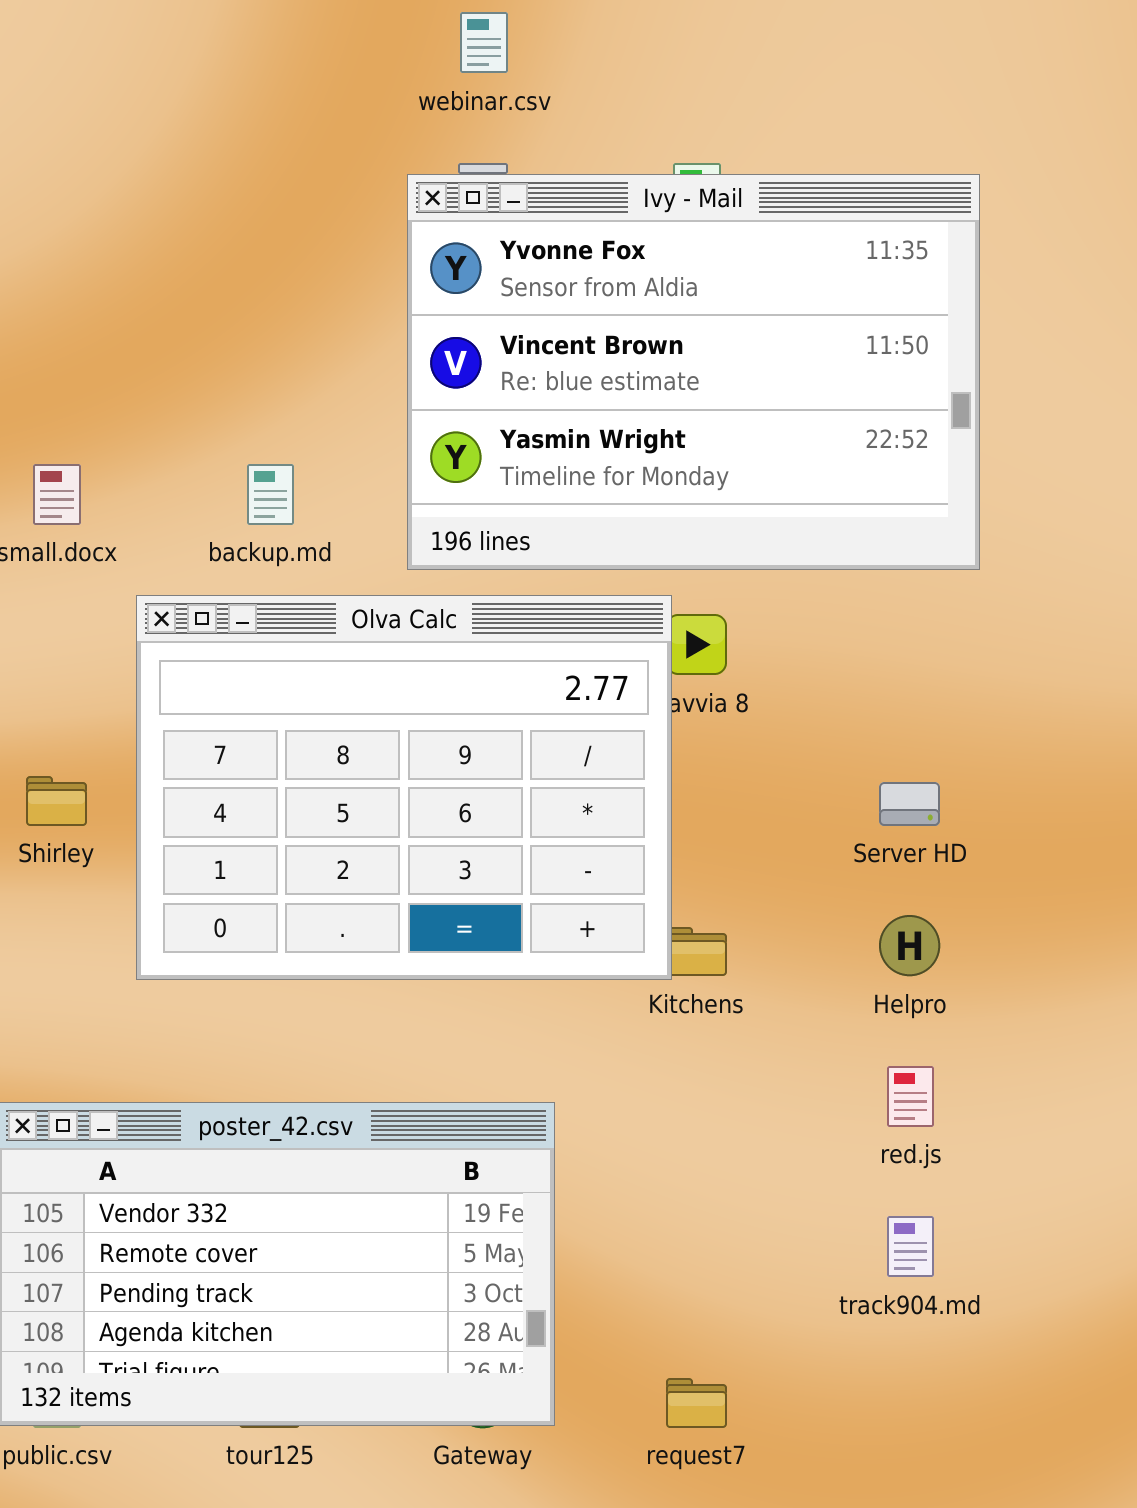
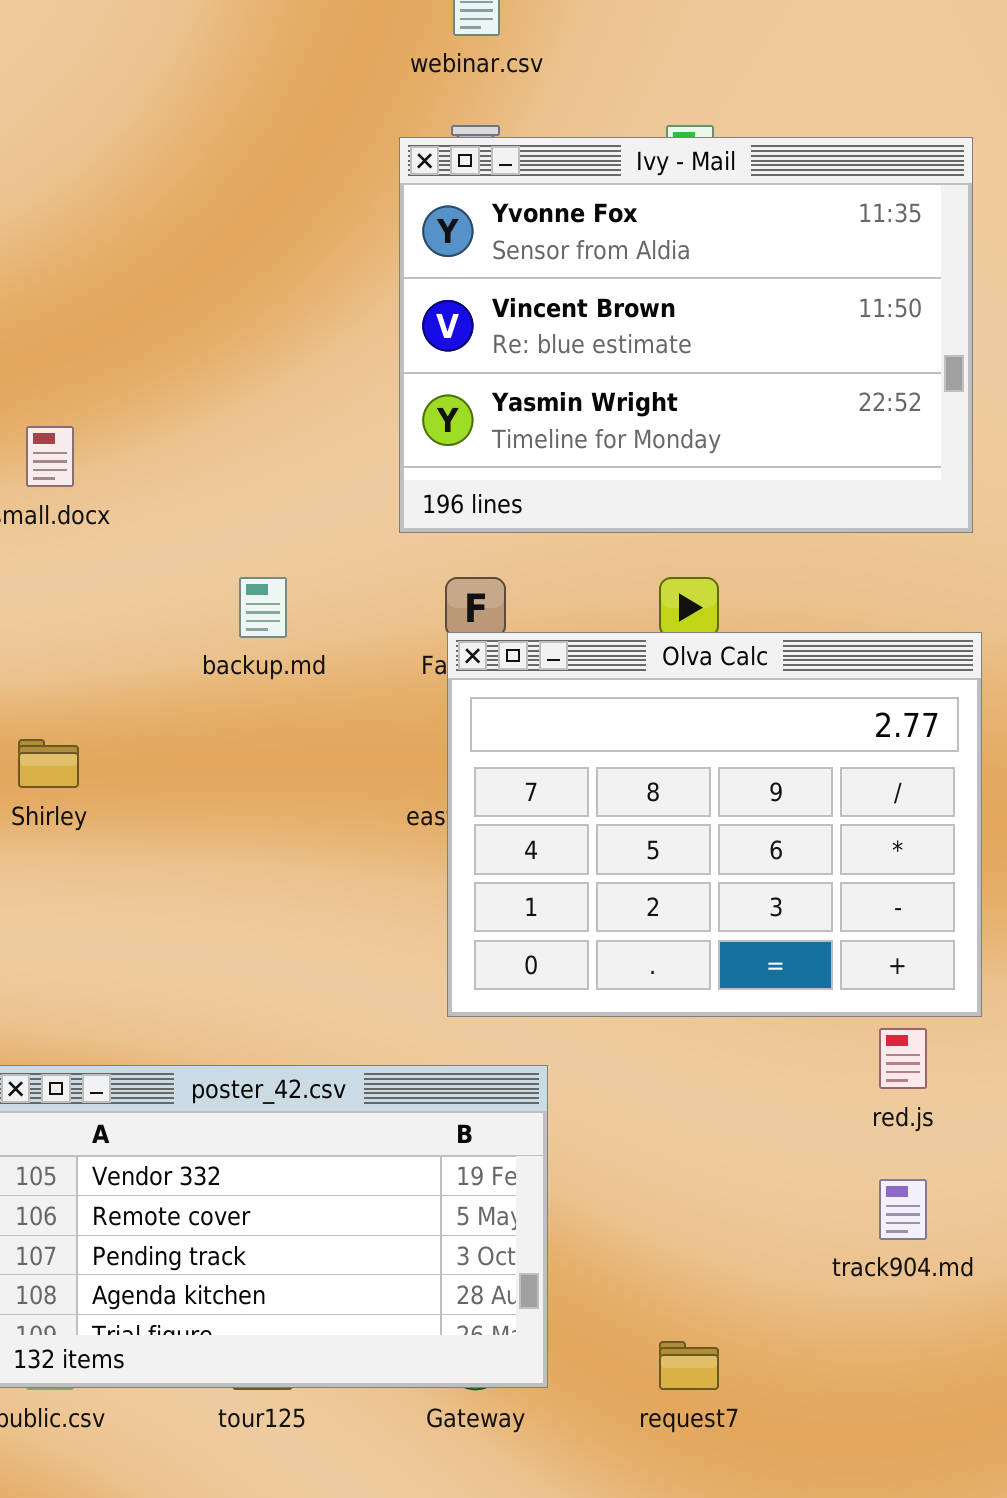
backup.md: [247,464,294,525] -> [239,577,287,638], moved
Olva Calc: [136,595,672,980] -> [447,632,982,1017], moved

